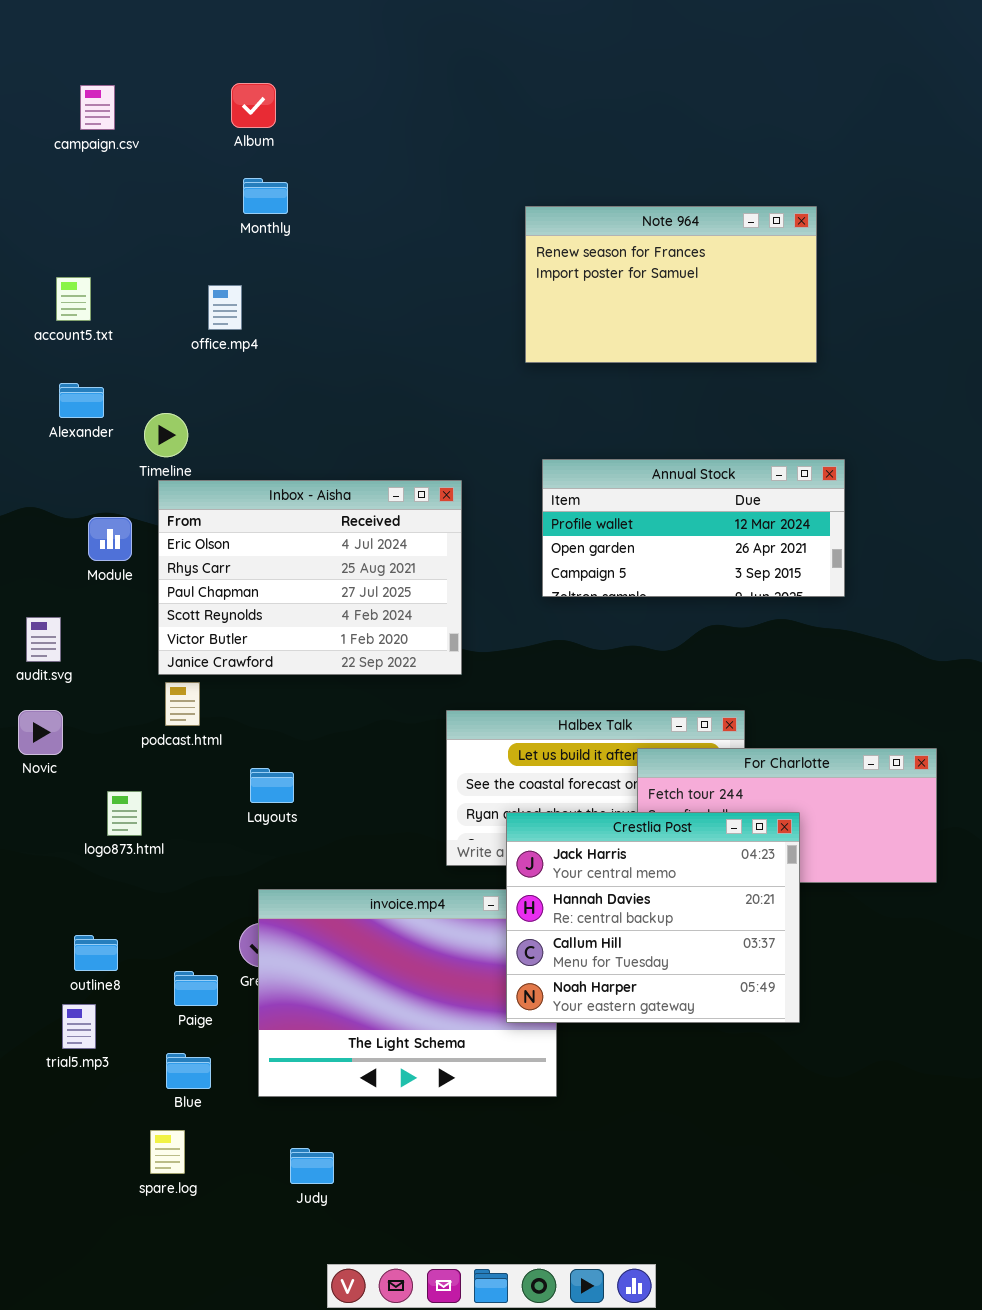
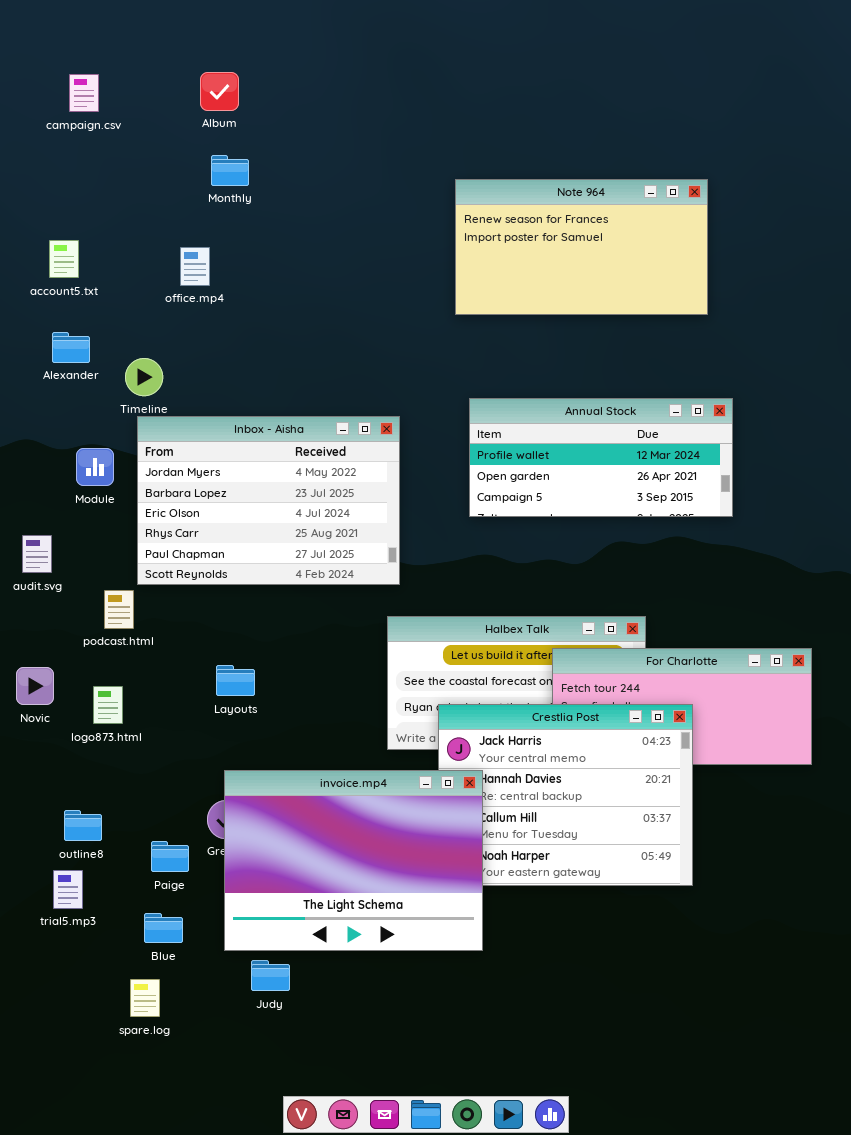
Inbox - Aisha: [158,480,462,675] -> [137,416,400,585], scrolled up 2 rows
podcast.html: [165,682,200,726] -> [104,590,134,629], moved
Novic: [18,710,63,755] -> [16,667,54,705], moved
invoice.mp4: [258,889,557,1097] -> [224,770,483,951], raised
Judy: [290,1148,334,1184] -> [251,960,290,991], moved

